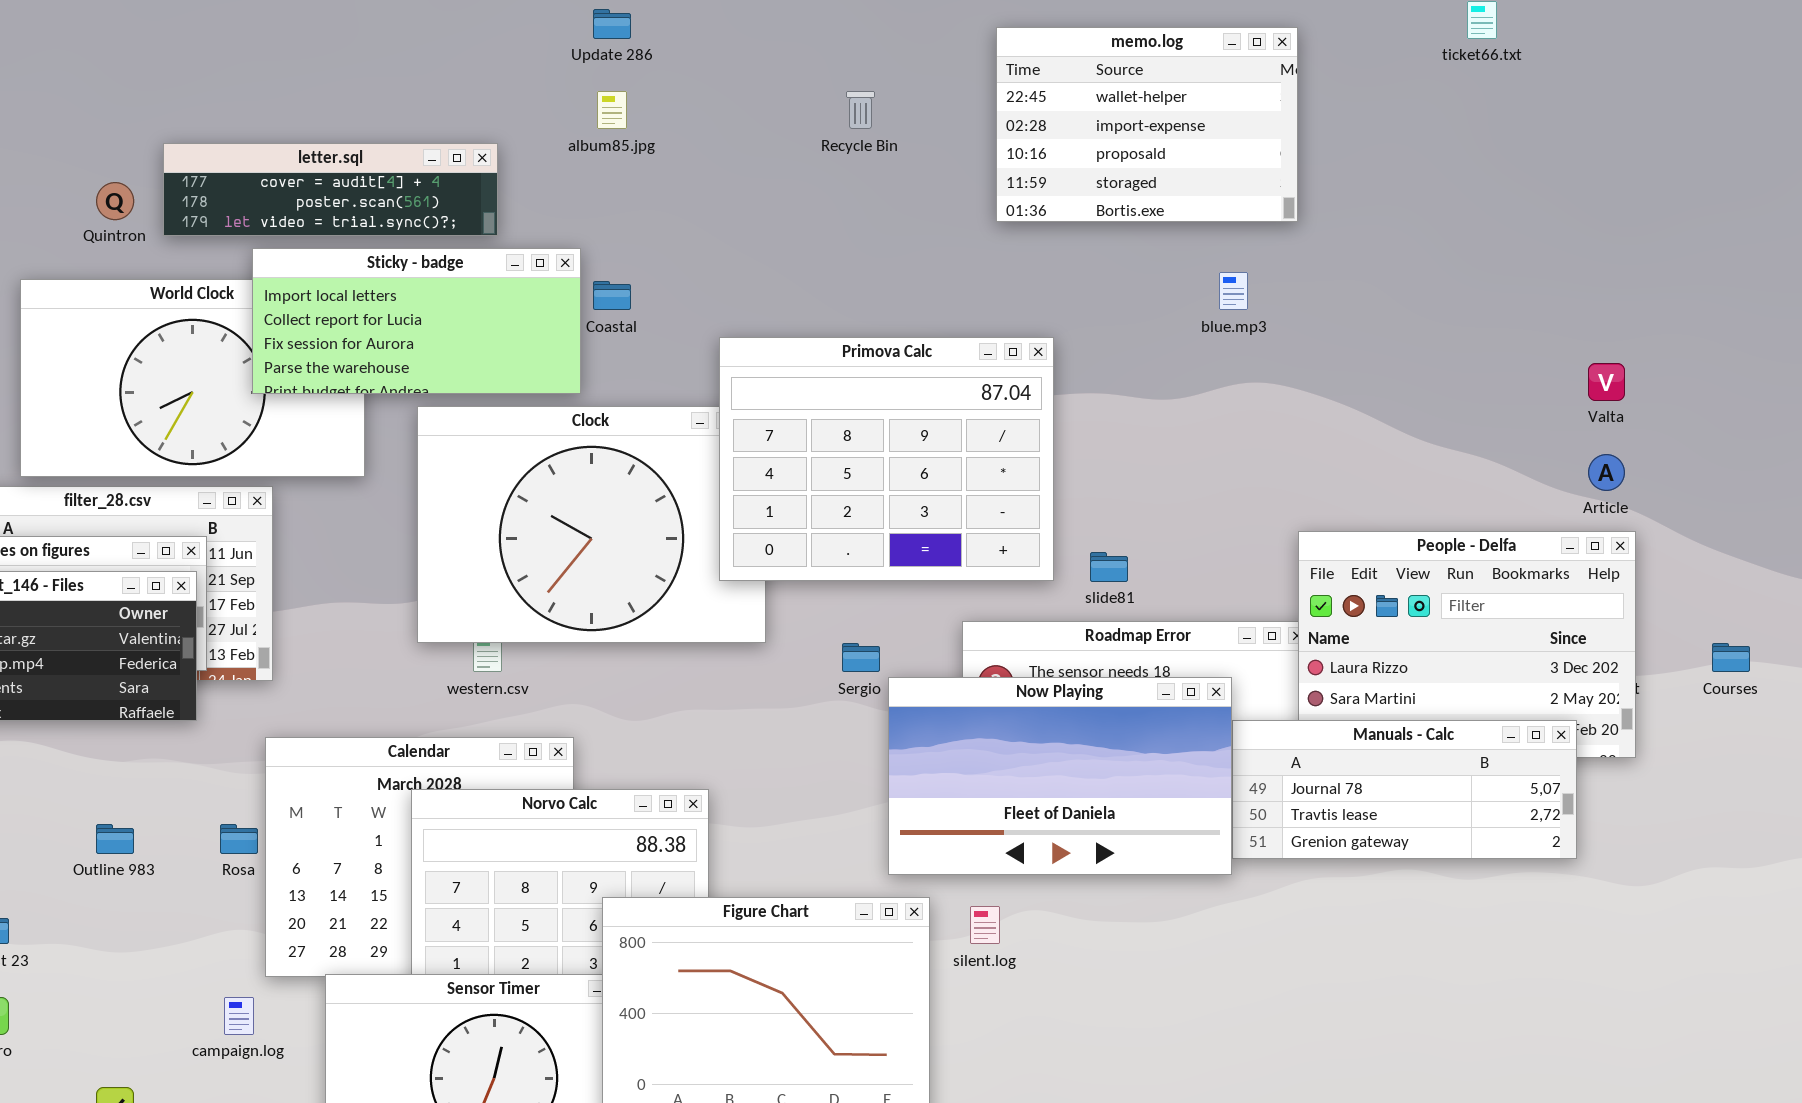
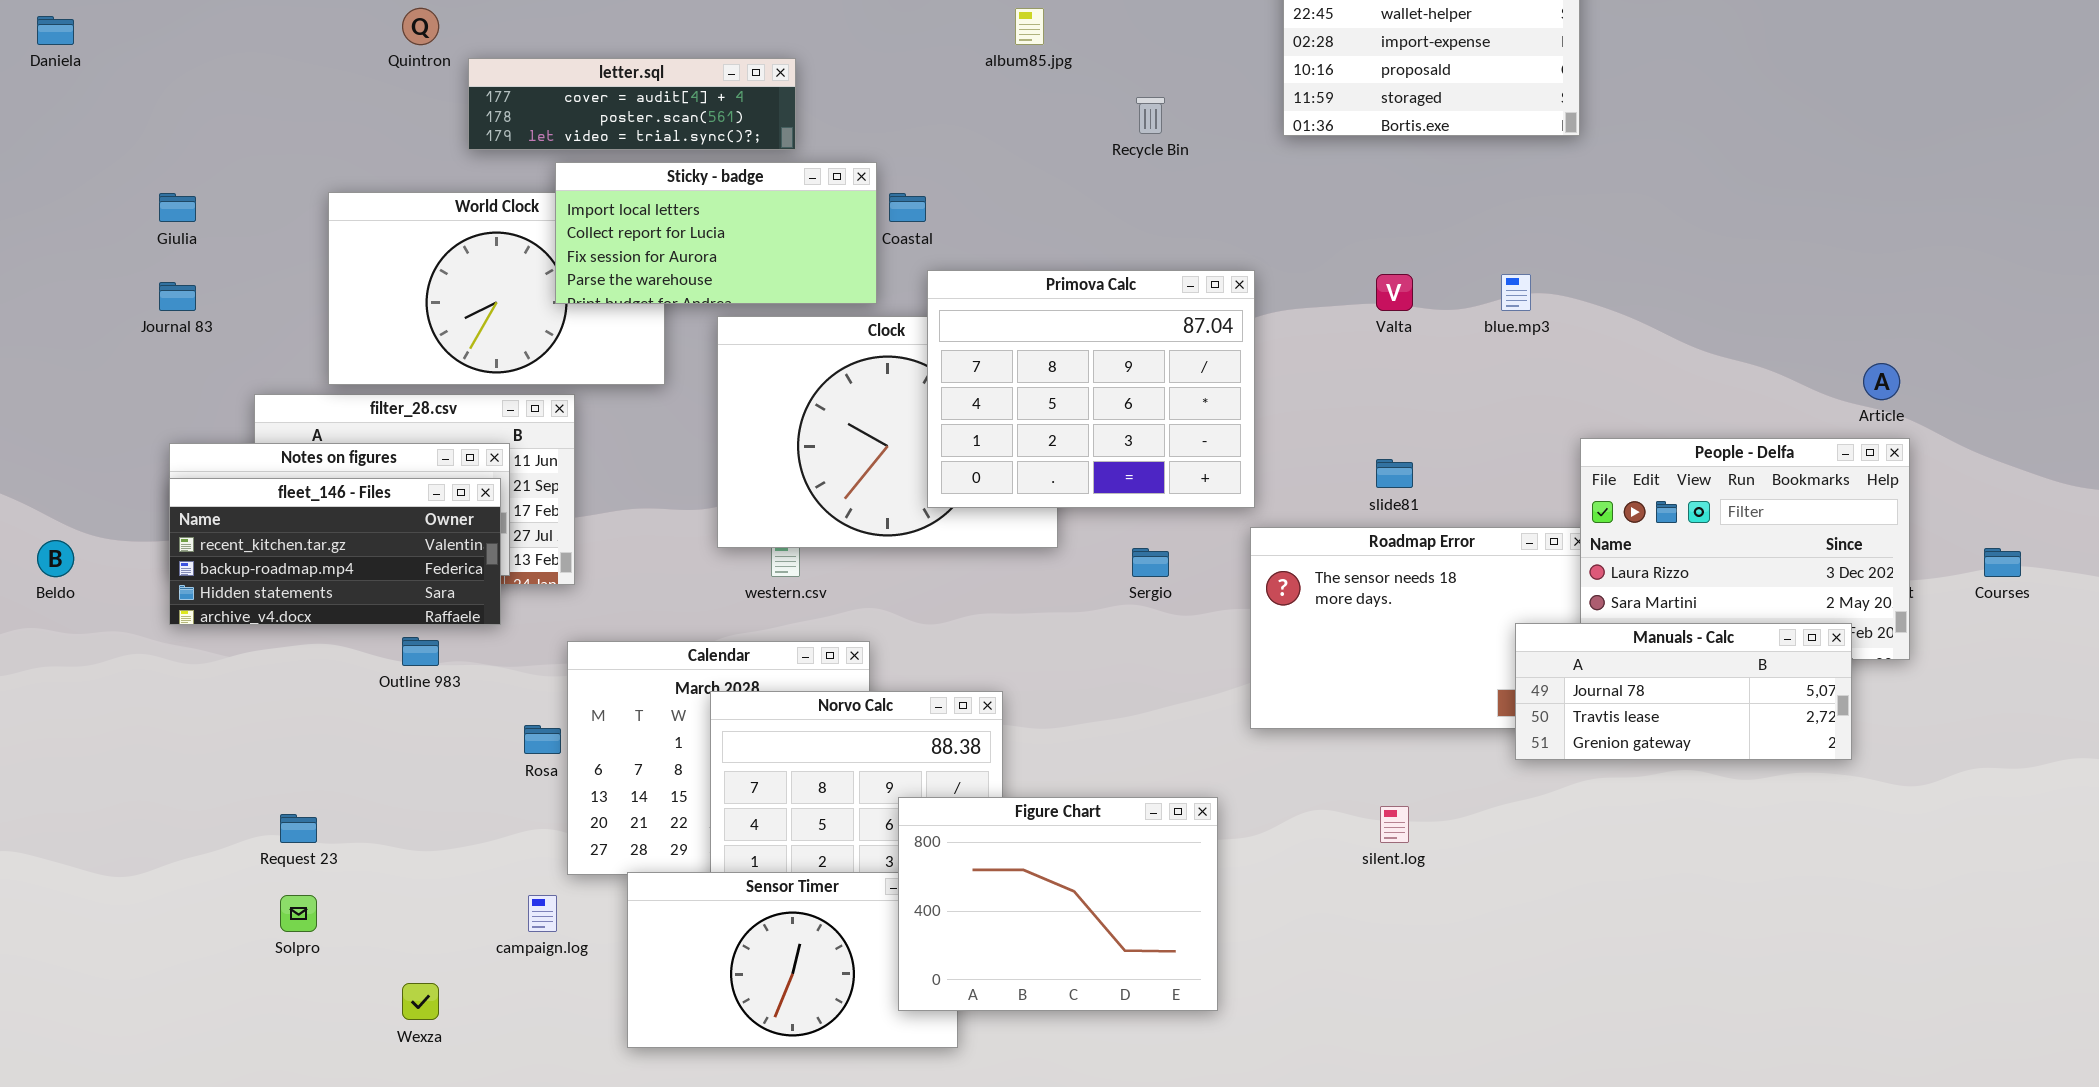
album85.jpg: [597,91,627,129] -> [1015,8,1044,45], moved
Recycle Bin: [846,91,875,129] -> [1136,97,1165,134], moved
Quintron: [96,182,134,220] -> [402,8,439,45], moved
blue.mp3: [1219,272,1248,310] -> [1501,274,1531,311], moved
Primova Calc: [719,337,1054,581] -> [927,270,1255,508], moved
Valta: [1588,363,1625,401] -> [1376,274,1413,311], moved
Now Playing: [888,677,1232,875] -> none, closed
Outline 983: [96,824,134,854] -> [402,637,439,666], moved
silent.log: [970,906,1000,944] -> [1380,806,1409,843], moved

